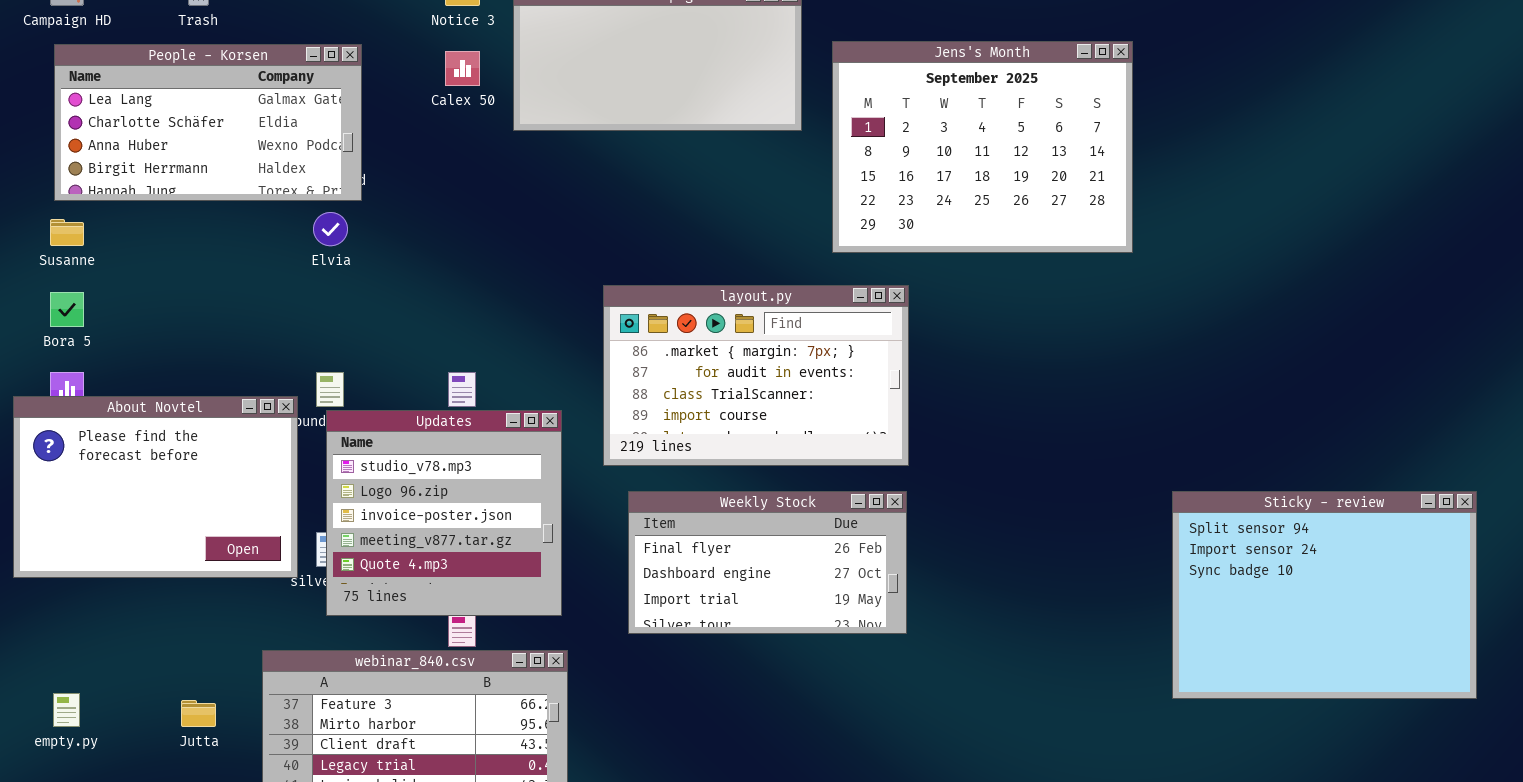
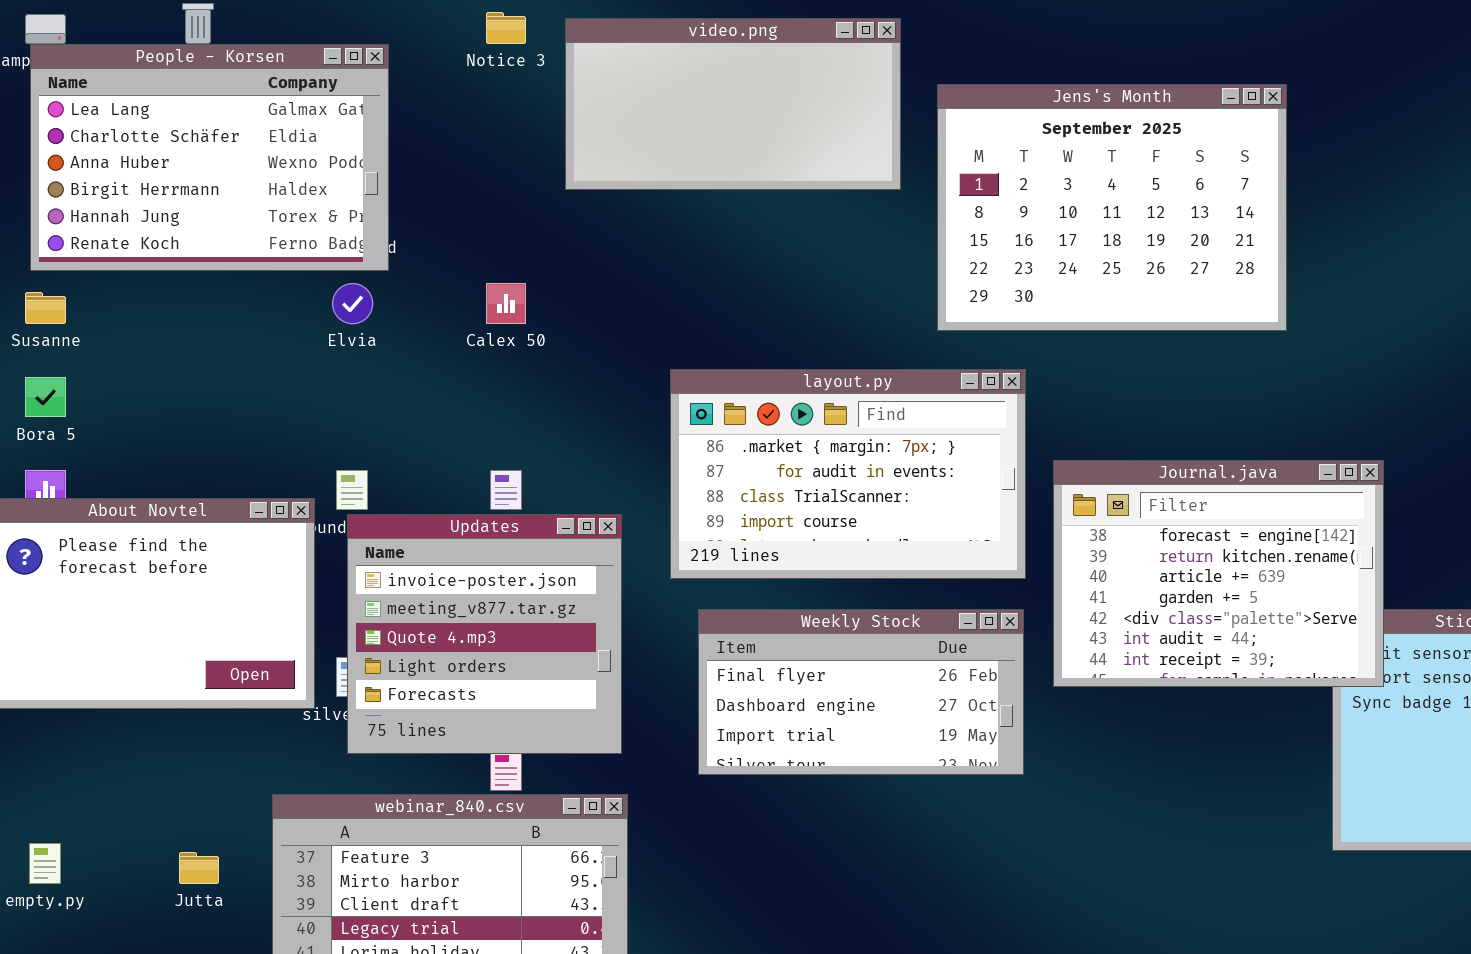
People - Korsen: [54,44,362,201] -> [30,44,389,271], resized
Calex 50: [445,51,480,86] -> [486,283,526,324], moved
Journal.java: none -> [1053,460,1384,687], opened
Updates: [326,410,562,616] -> [347,514,622,754], scrolled down 2 rows

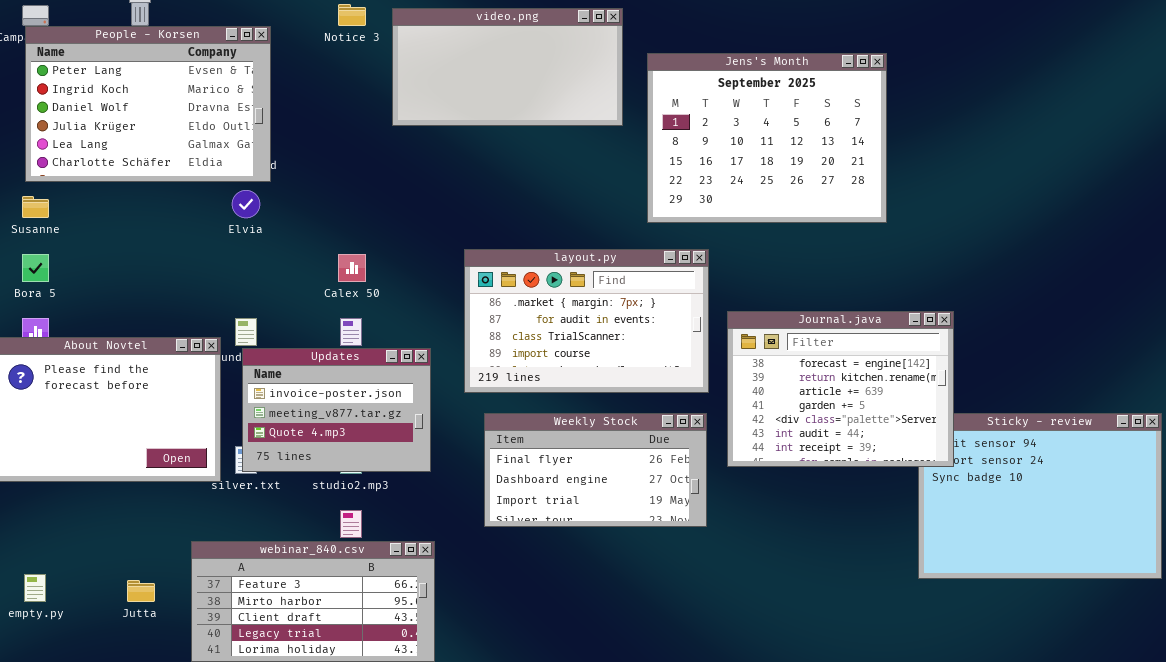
People - Korsen: [30,44,389,271] -> [25,26,271,182], scrolled up 4 rows
Calex 50: [486,283,526,324] -> [338,254,366,282], moved
Updates: [347,514,622,754] -> [242,348,431,472], resized

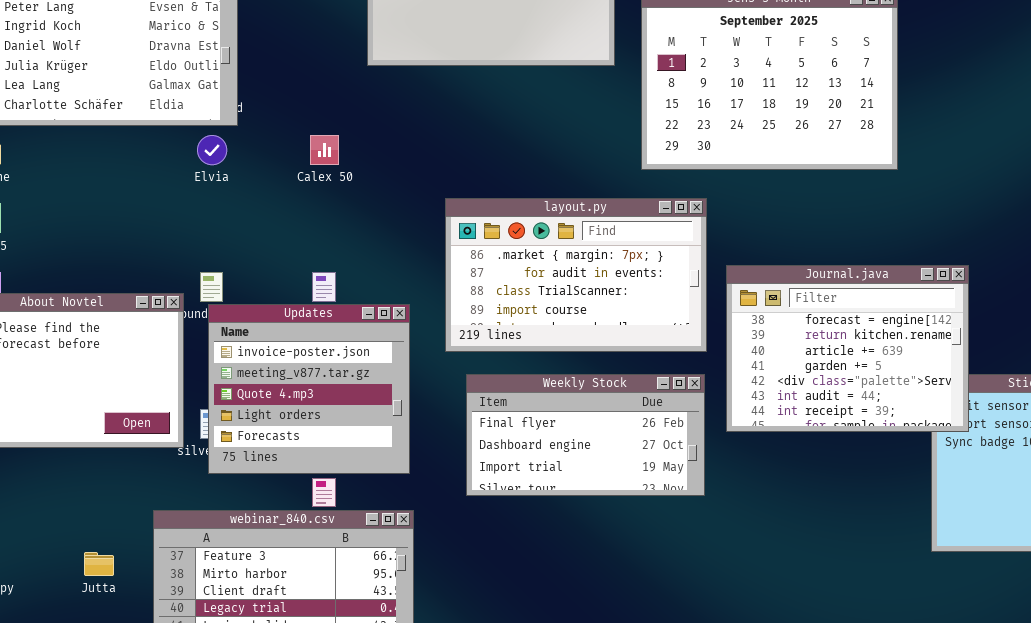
Calex 50: [338,254,366,282] -> [310,135,339,165], moved
Updates: [242,348,431,472] -> [208,304,410,474], resized

